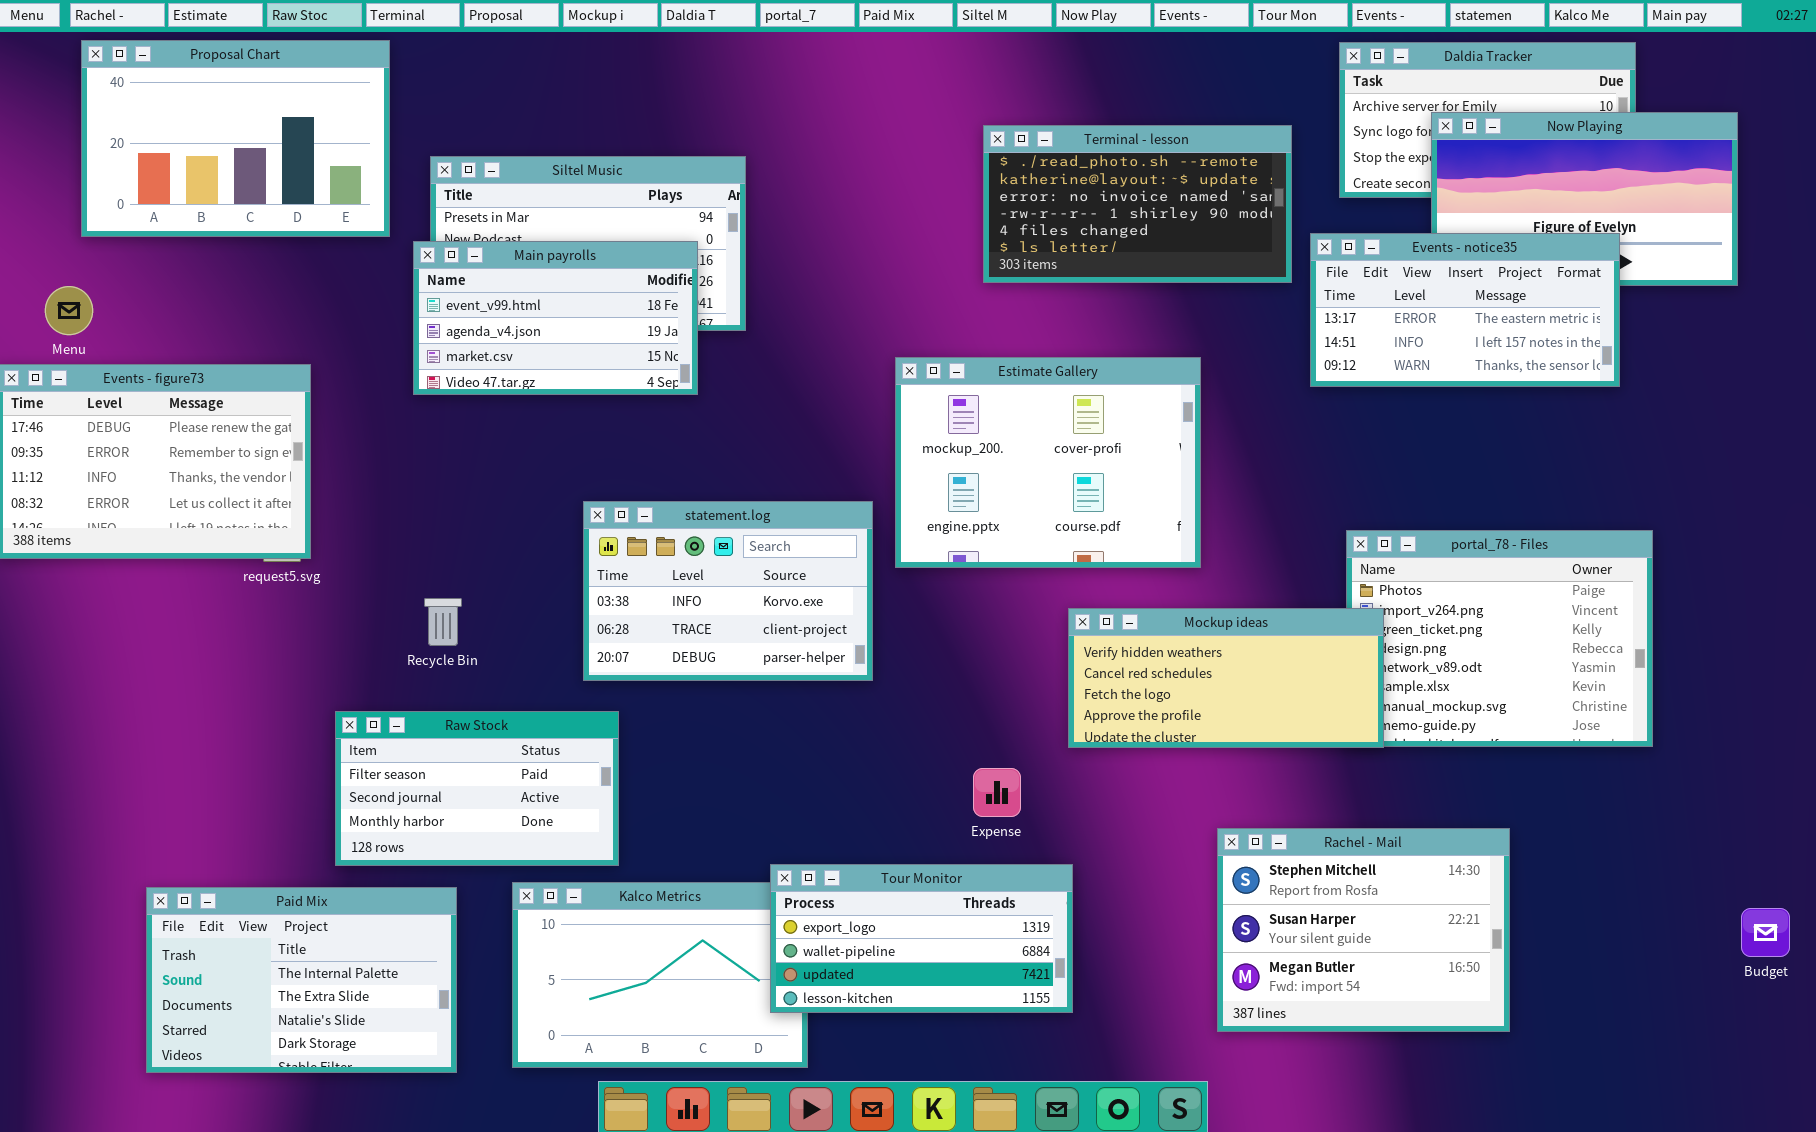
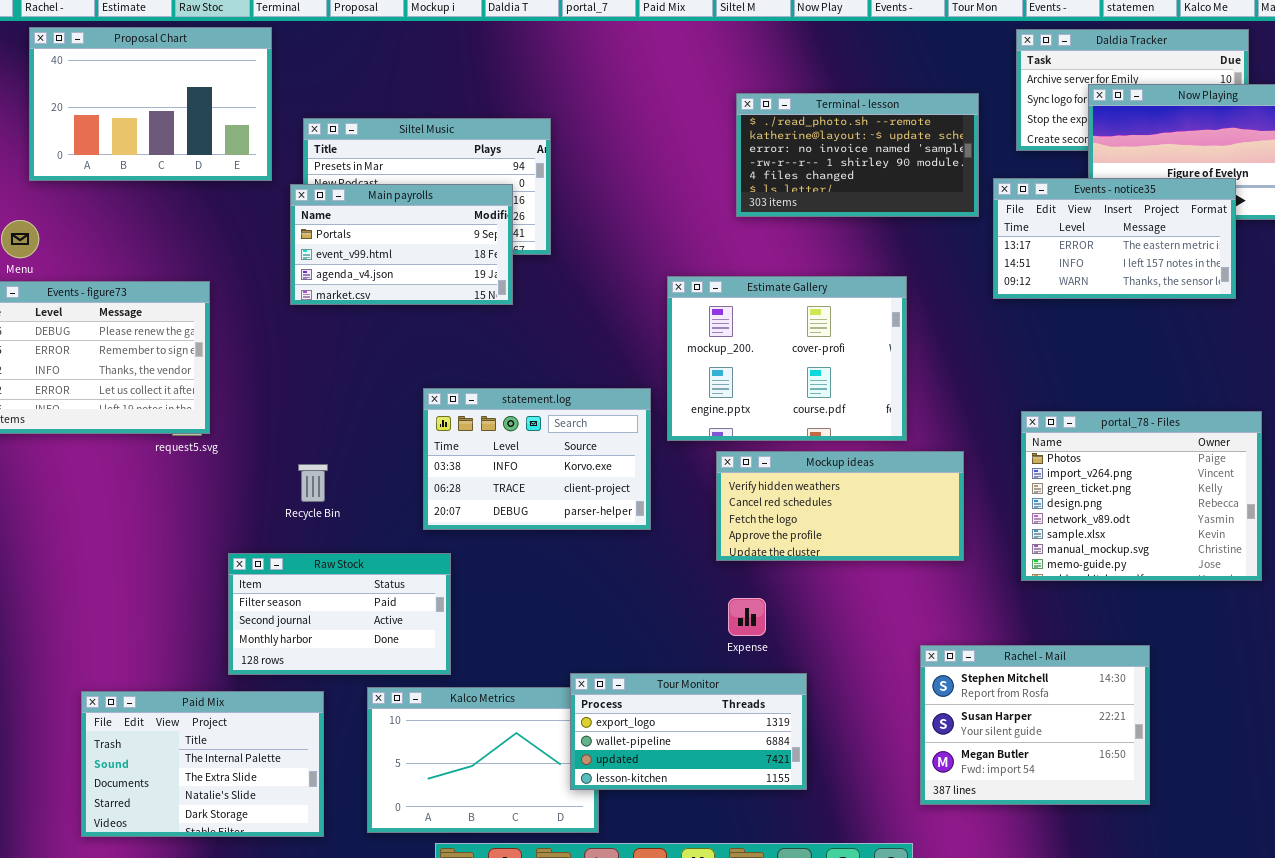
Main payrolls: [413,241,698,395] -> [290,184,513,305], scrolled up 1 row
Mockup ideas: [1068,608,1384,748] -> [716,451,964,561], moved

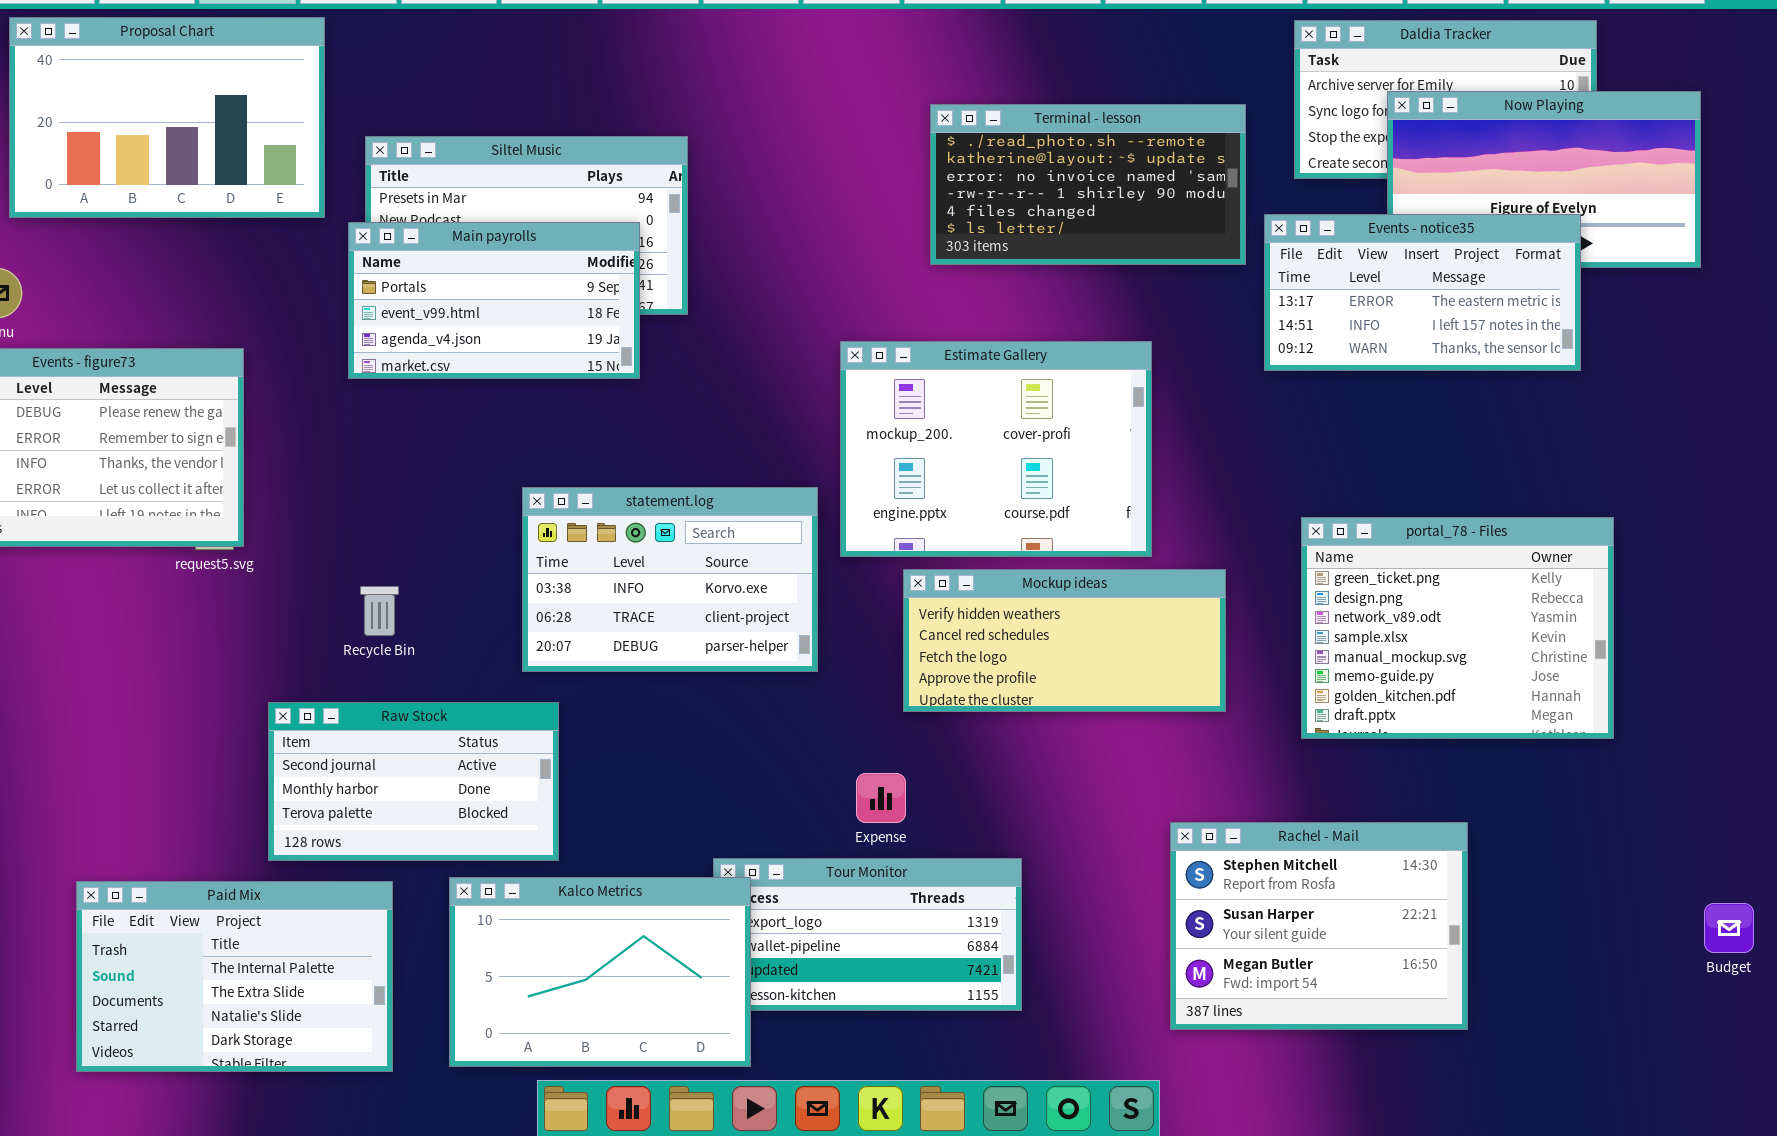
portal_78 - Files: [1021,411,1262,581] -> [1301,517,1614,739], scrolled down 2 rows
Raw Stock: [228,553,451,675] -> [268,702,559,861], scrolled down 1 row
Expense: [728,598,766,636] -> [856,773,906,823], moved
Kalco Metrics: [367,687,599,833] -> [449,877,751,1067], raised

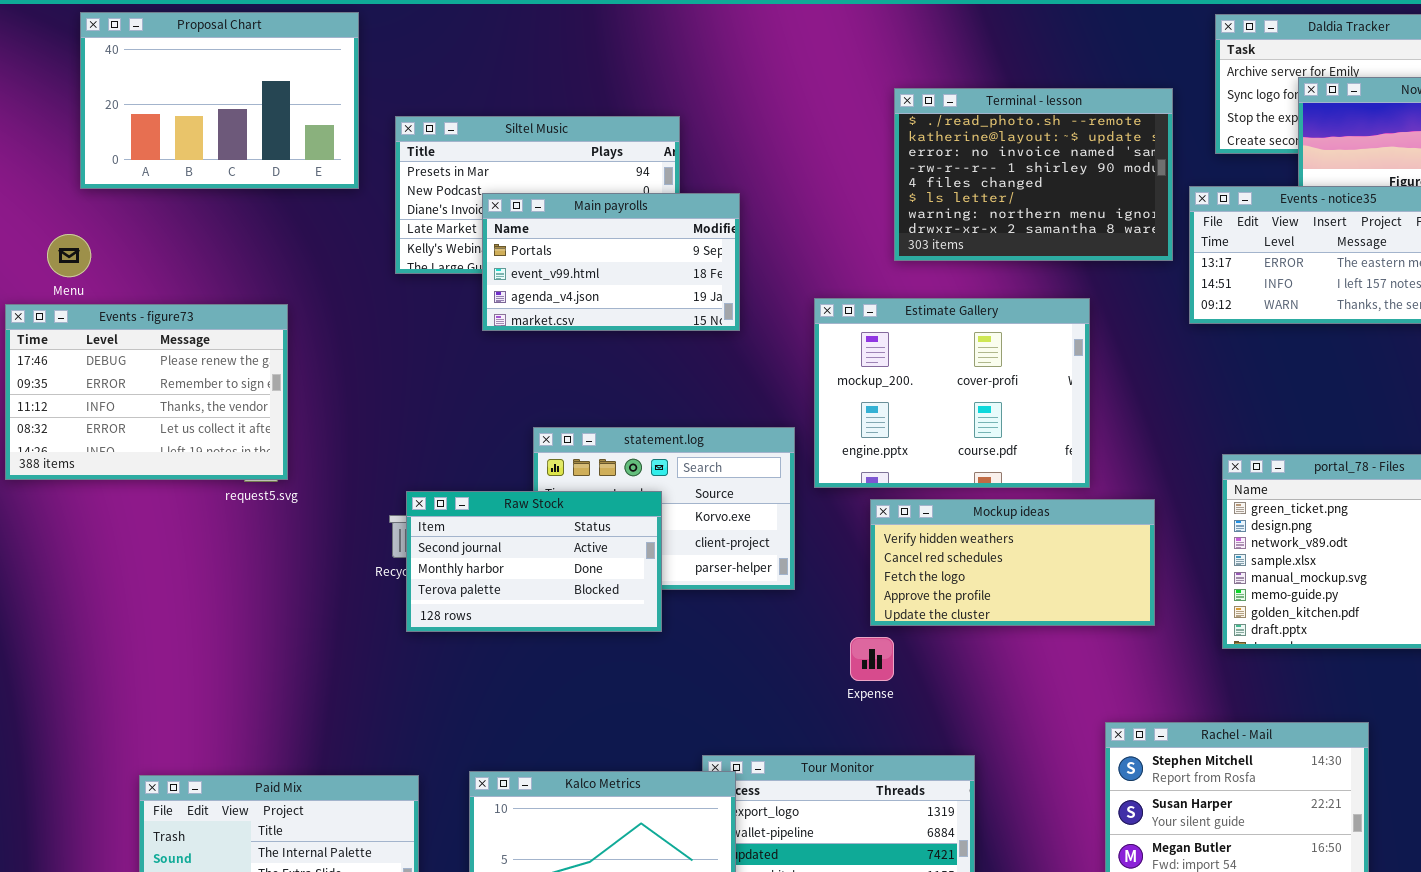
Terminal - lesson: [930,104,1246,265] -> [894,88,1173,261], resized
Main payrolls: [348,222,640,379] -> [482,193,740,331], moved
Raw Stock: [268,702,559,861] -> [406,491,662,632], moved
Expense: [856,773,906,823] -> [850,637,894,681], moved

